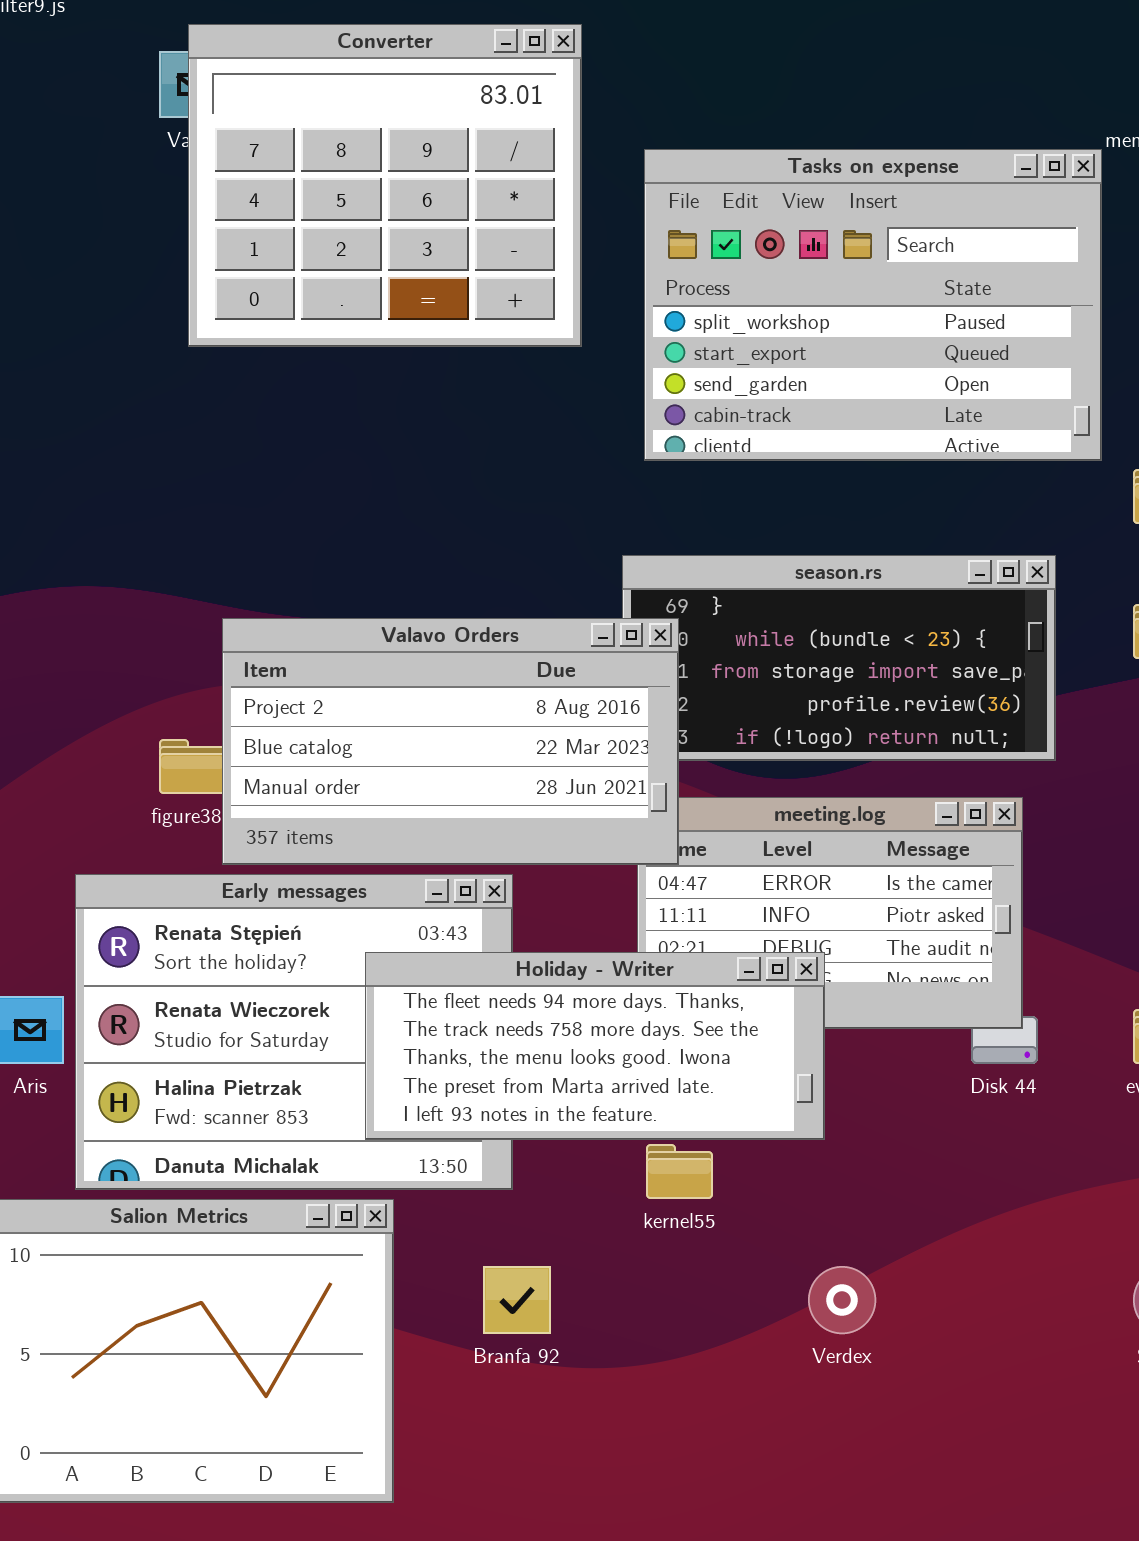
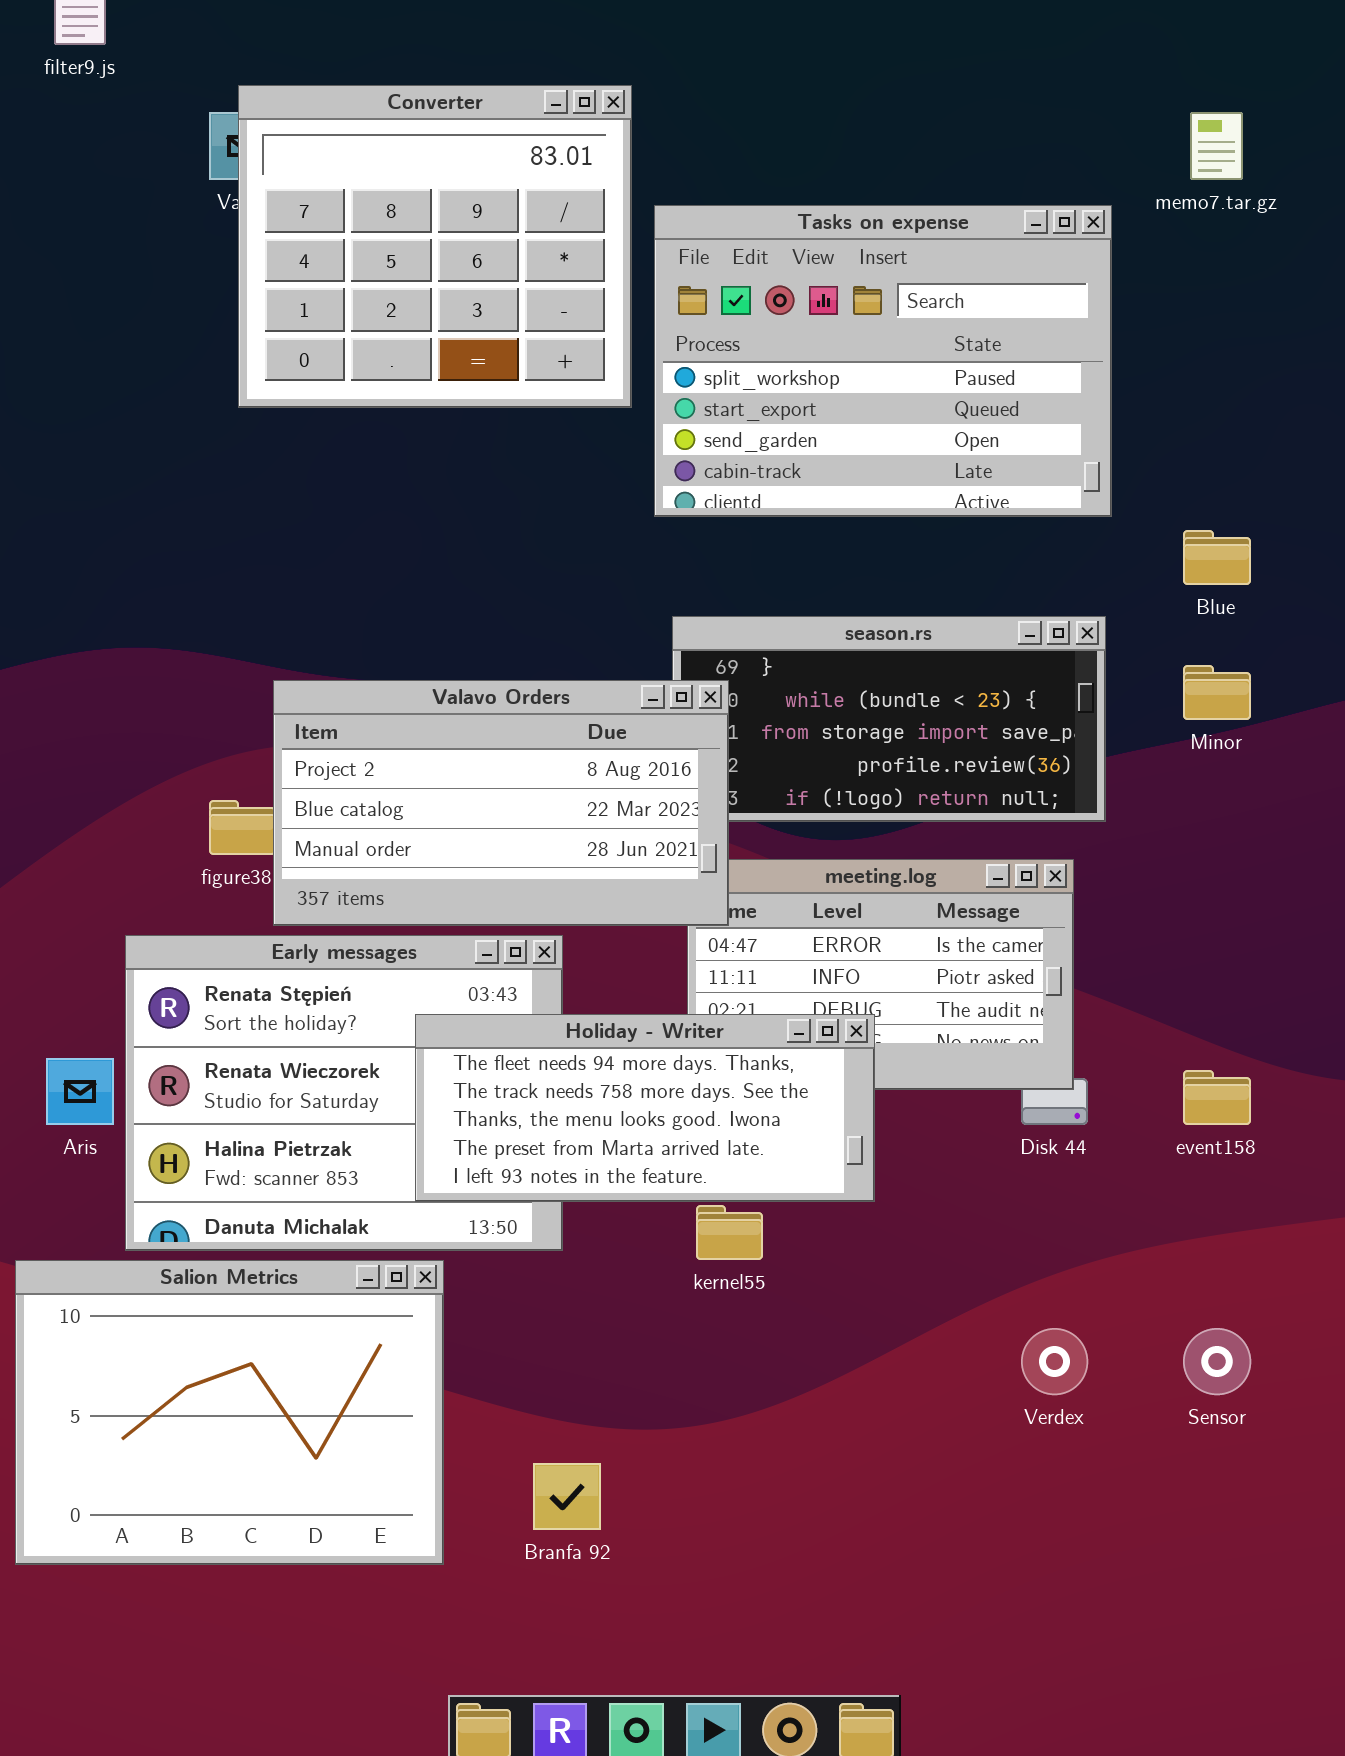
Tasks on expense: [644,149,1102,461] -> [654,205,1112,517], moved
Branfa 92: [483,1266,551,1334] -> [533,1463,601,1530], moved
Verdex: [808,1266,876,1334] -> [1021,1328,1088,1395], moved

